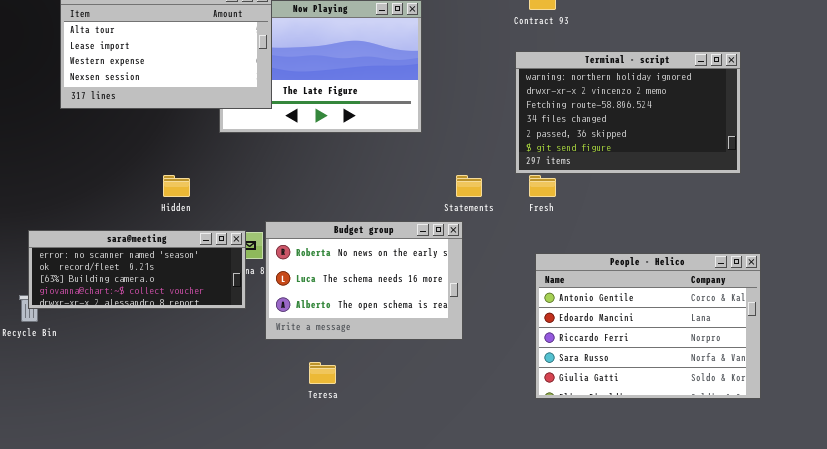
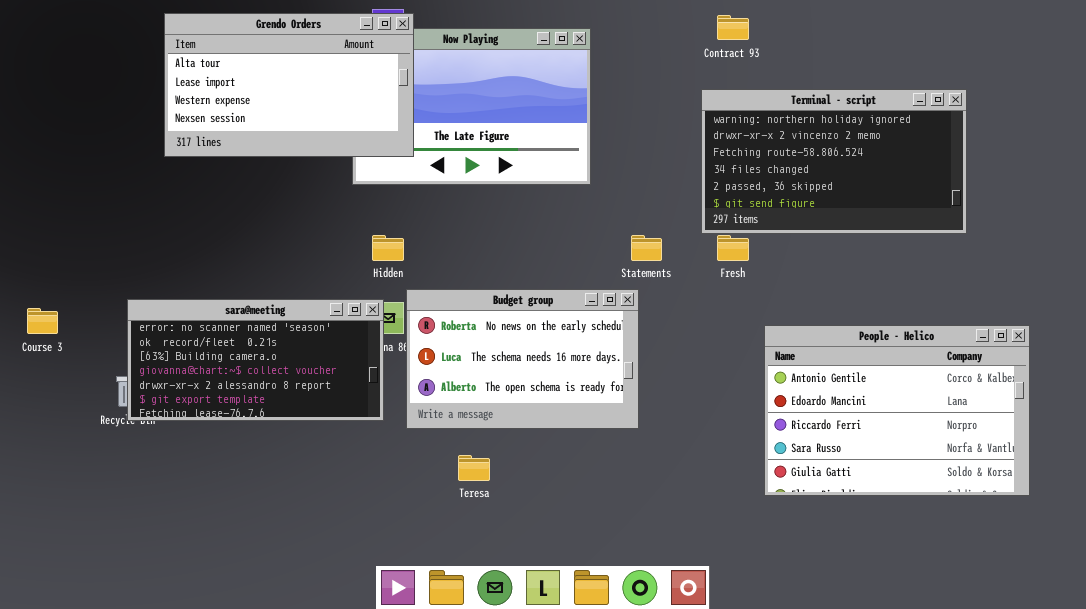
Hidden: [163,175,190,197] -> [372,235,404,261], moved
sara@meeting: [28,230,246,309] -> [127,299,384,421], resized
People - Helico: [535,253,761,399] -> [764,325,1030,496], moved

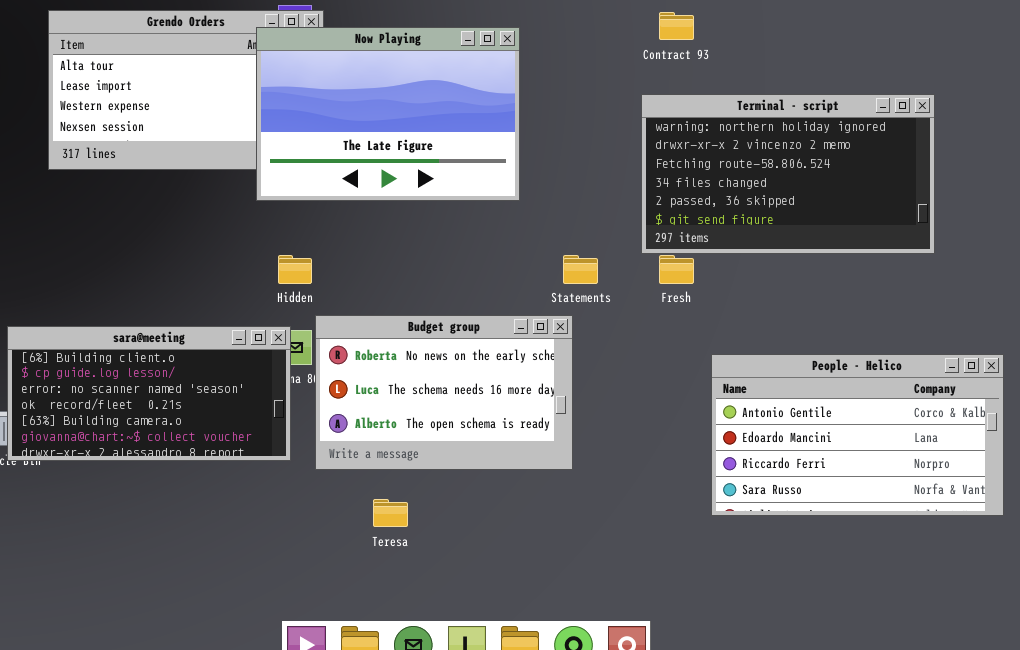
Now Playing: [352,28,591,185] -> [256,27,520,201], raised
sara@meeting: [127,299,384,421] -> [7,326,291,461], scrolled up 2 rows
People - Helico: [764,325,1030,496] -> [711,354,1004,516], resized

